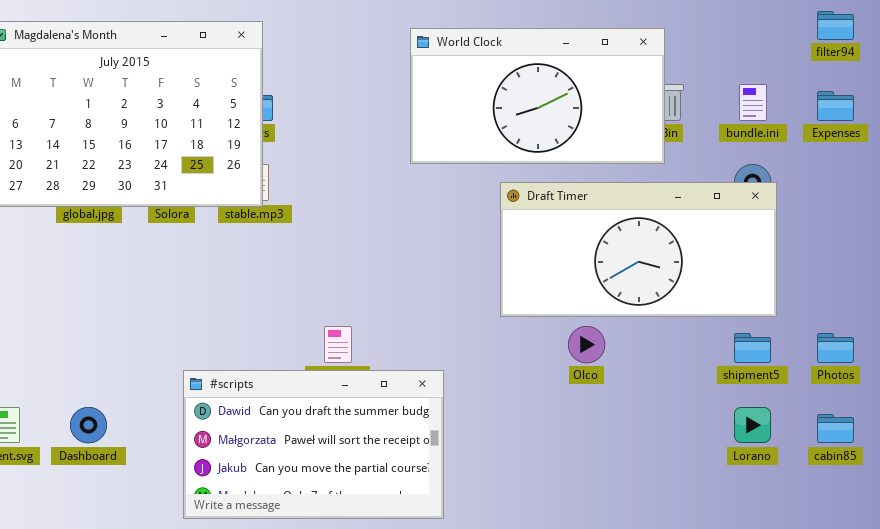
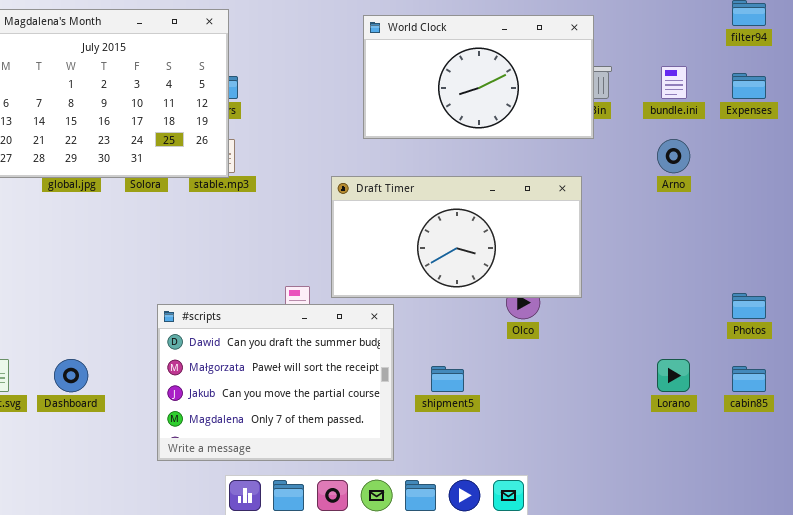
Draft Timer: [500,182,777,317] -> [331,176,582,298], moved
shipment5: [734,333,771,363] -> [431,366,464,392], moved
#scripts: [183,370,444,519] -> [157,304,394,461], resized

